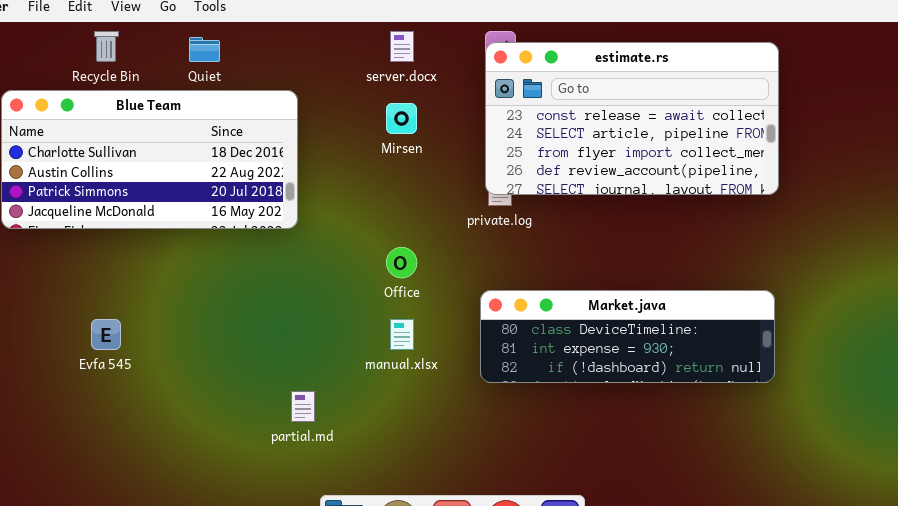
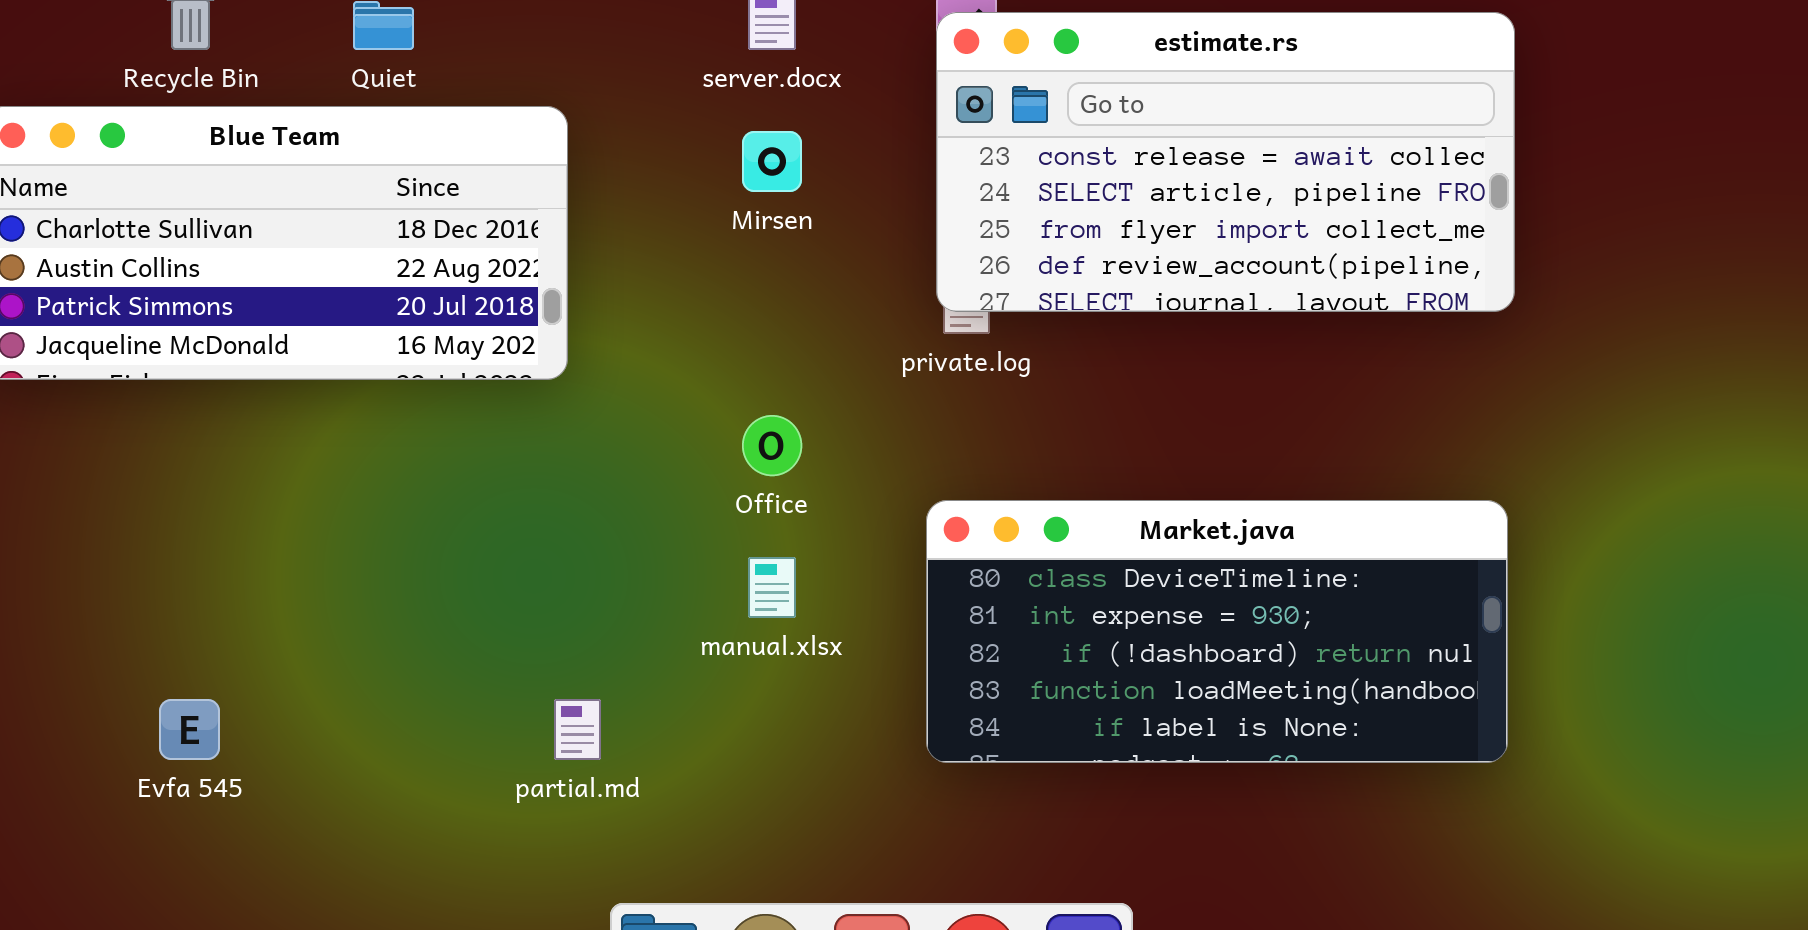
Market.java: [480,290,775,383] -> [926,500,1508,763], resized
Evfa 545: [91,319,121,350] -> [159,699,220,760], moved

